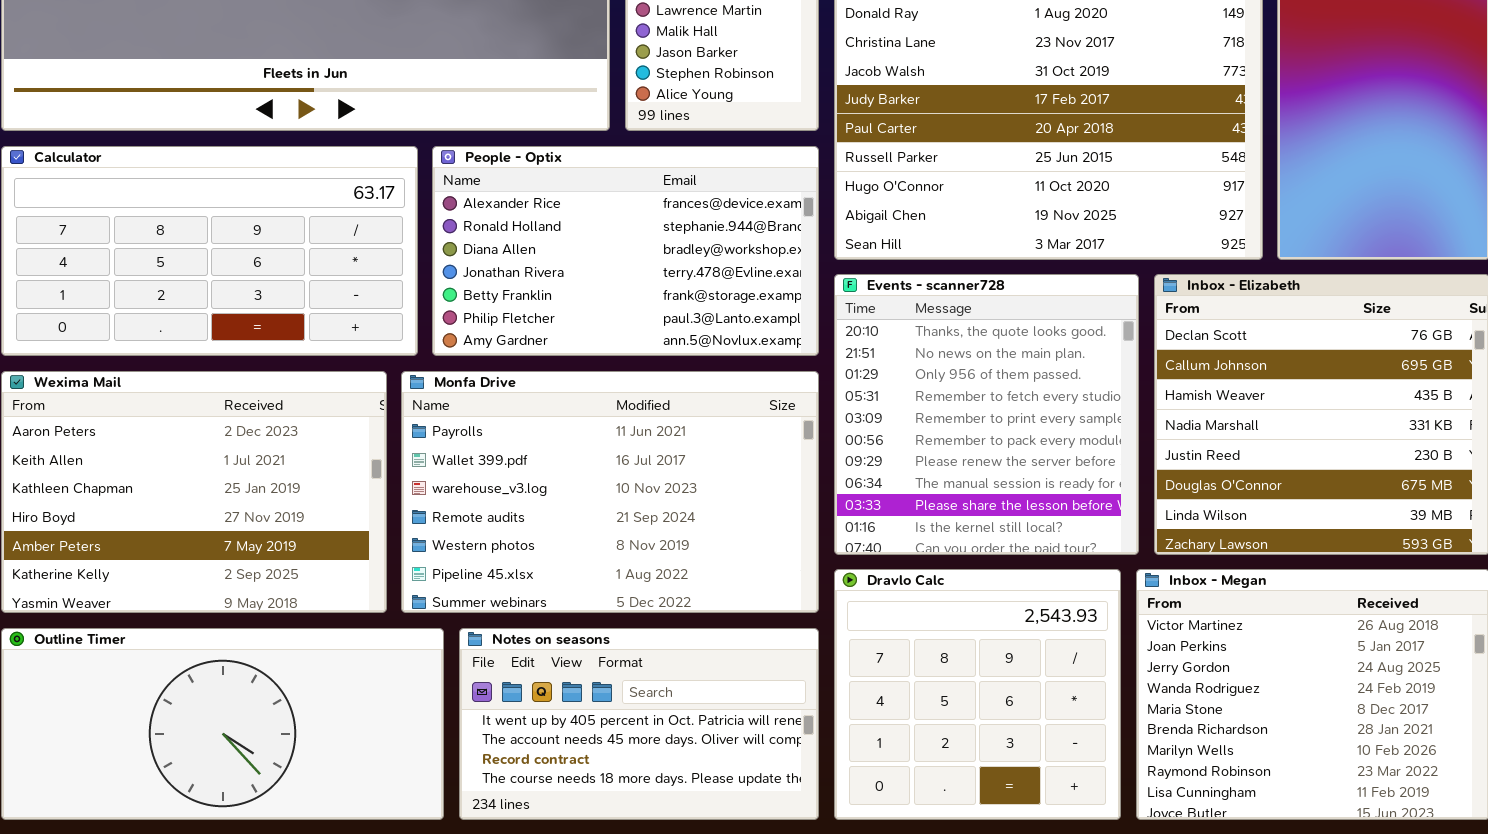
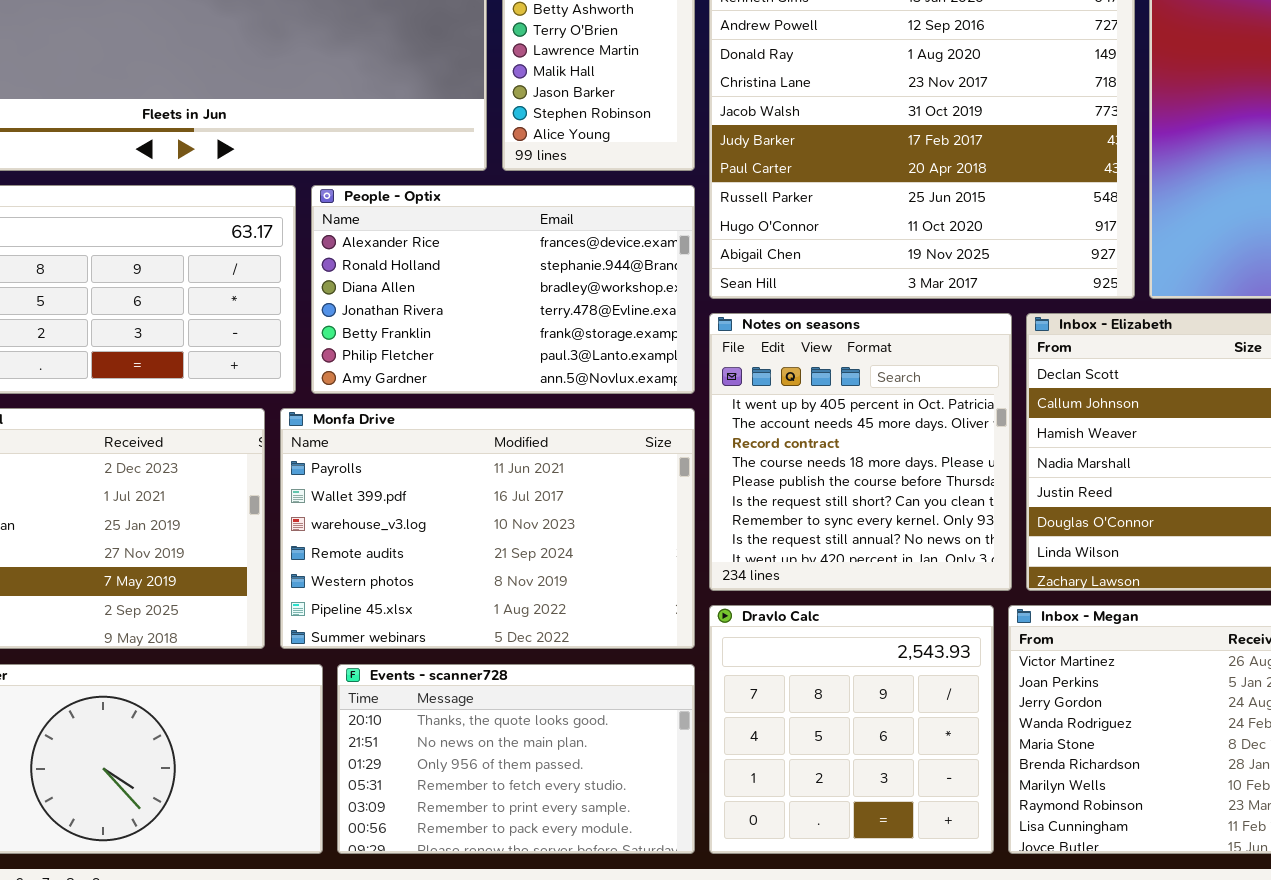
Events - scanner728: [834,274,1139,555] -> [337,664,695,854], moved, resized
Notes on seasons: [459,628,819,820] -> [709,313,1012,591], moved, resized

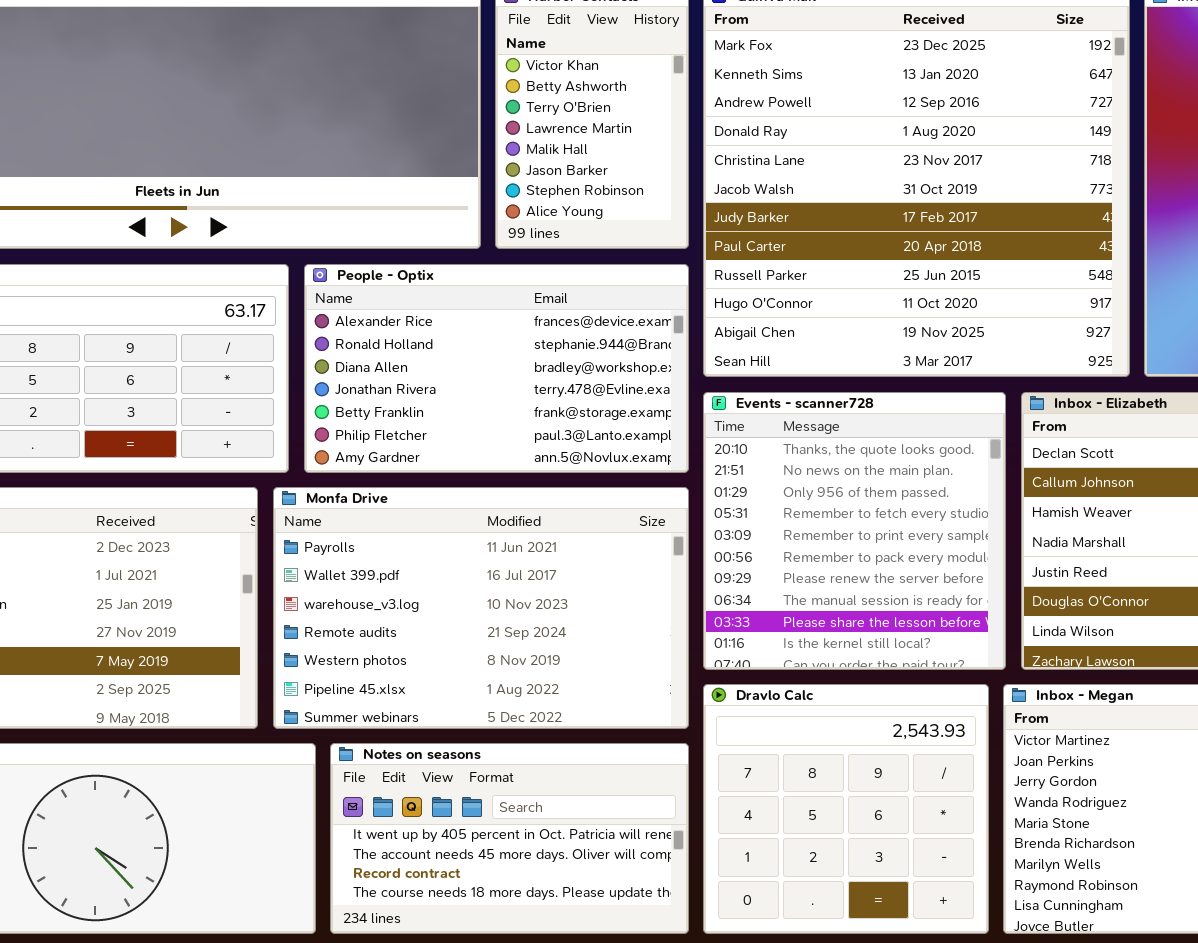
Notes on seasons: [709,313,1012,591] -> [330,743,689,934], moved, resized
Events - scanner728: [337,664,695,854] -> [703,392,1006,670], moved, resized

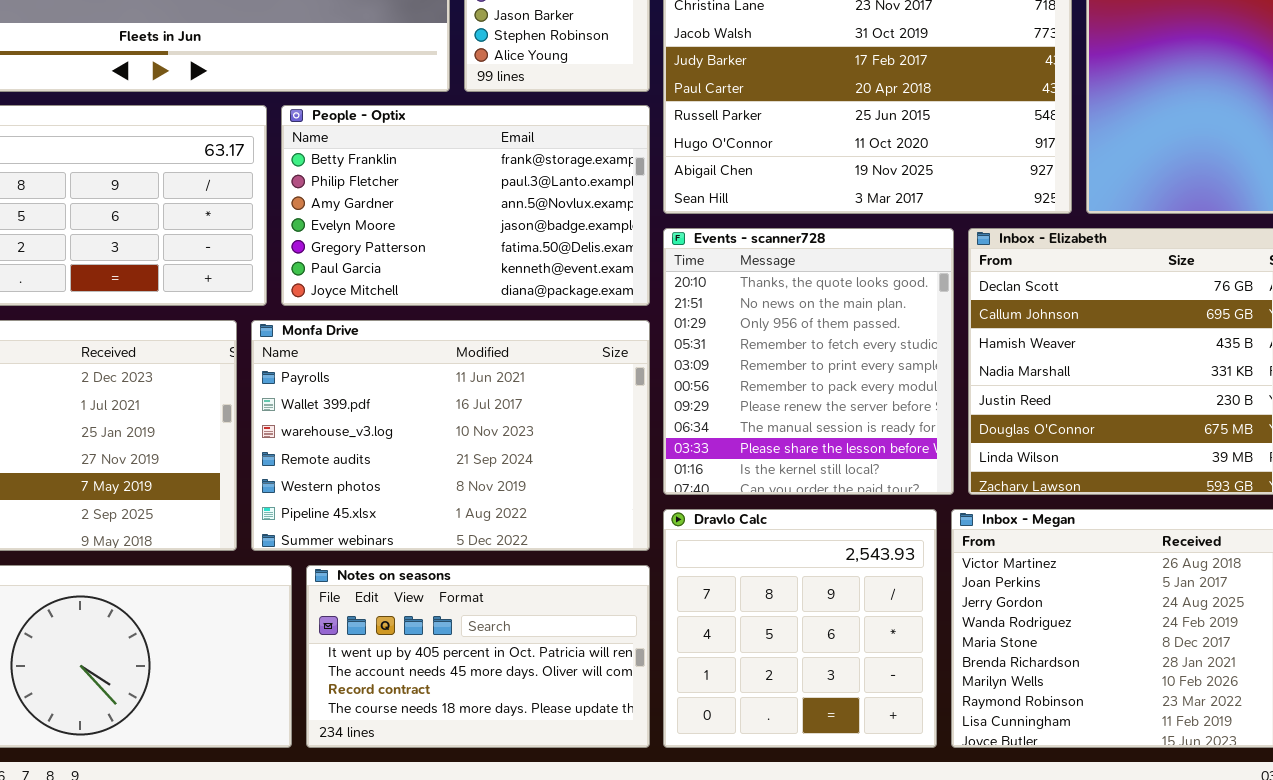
People - Optix: [304,264,689,473] -> [281,105,650,306], scrolled down 4 rows

